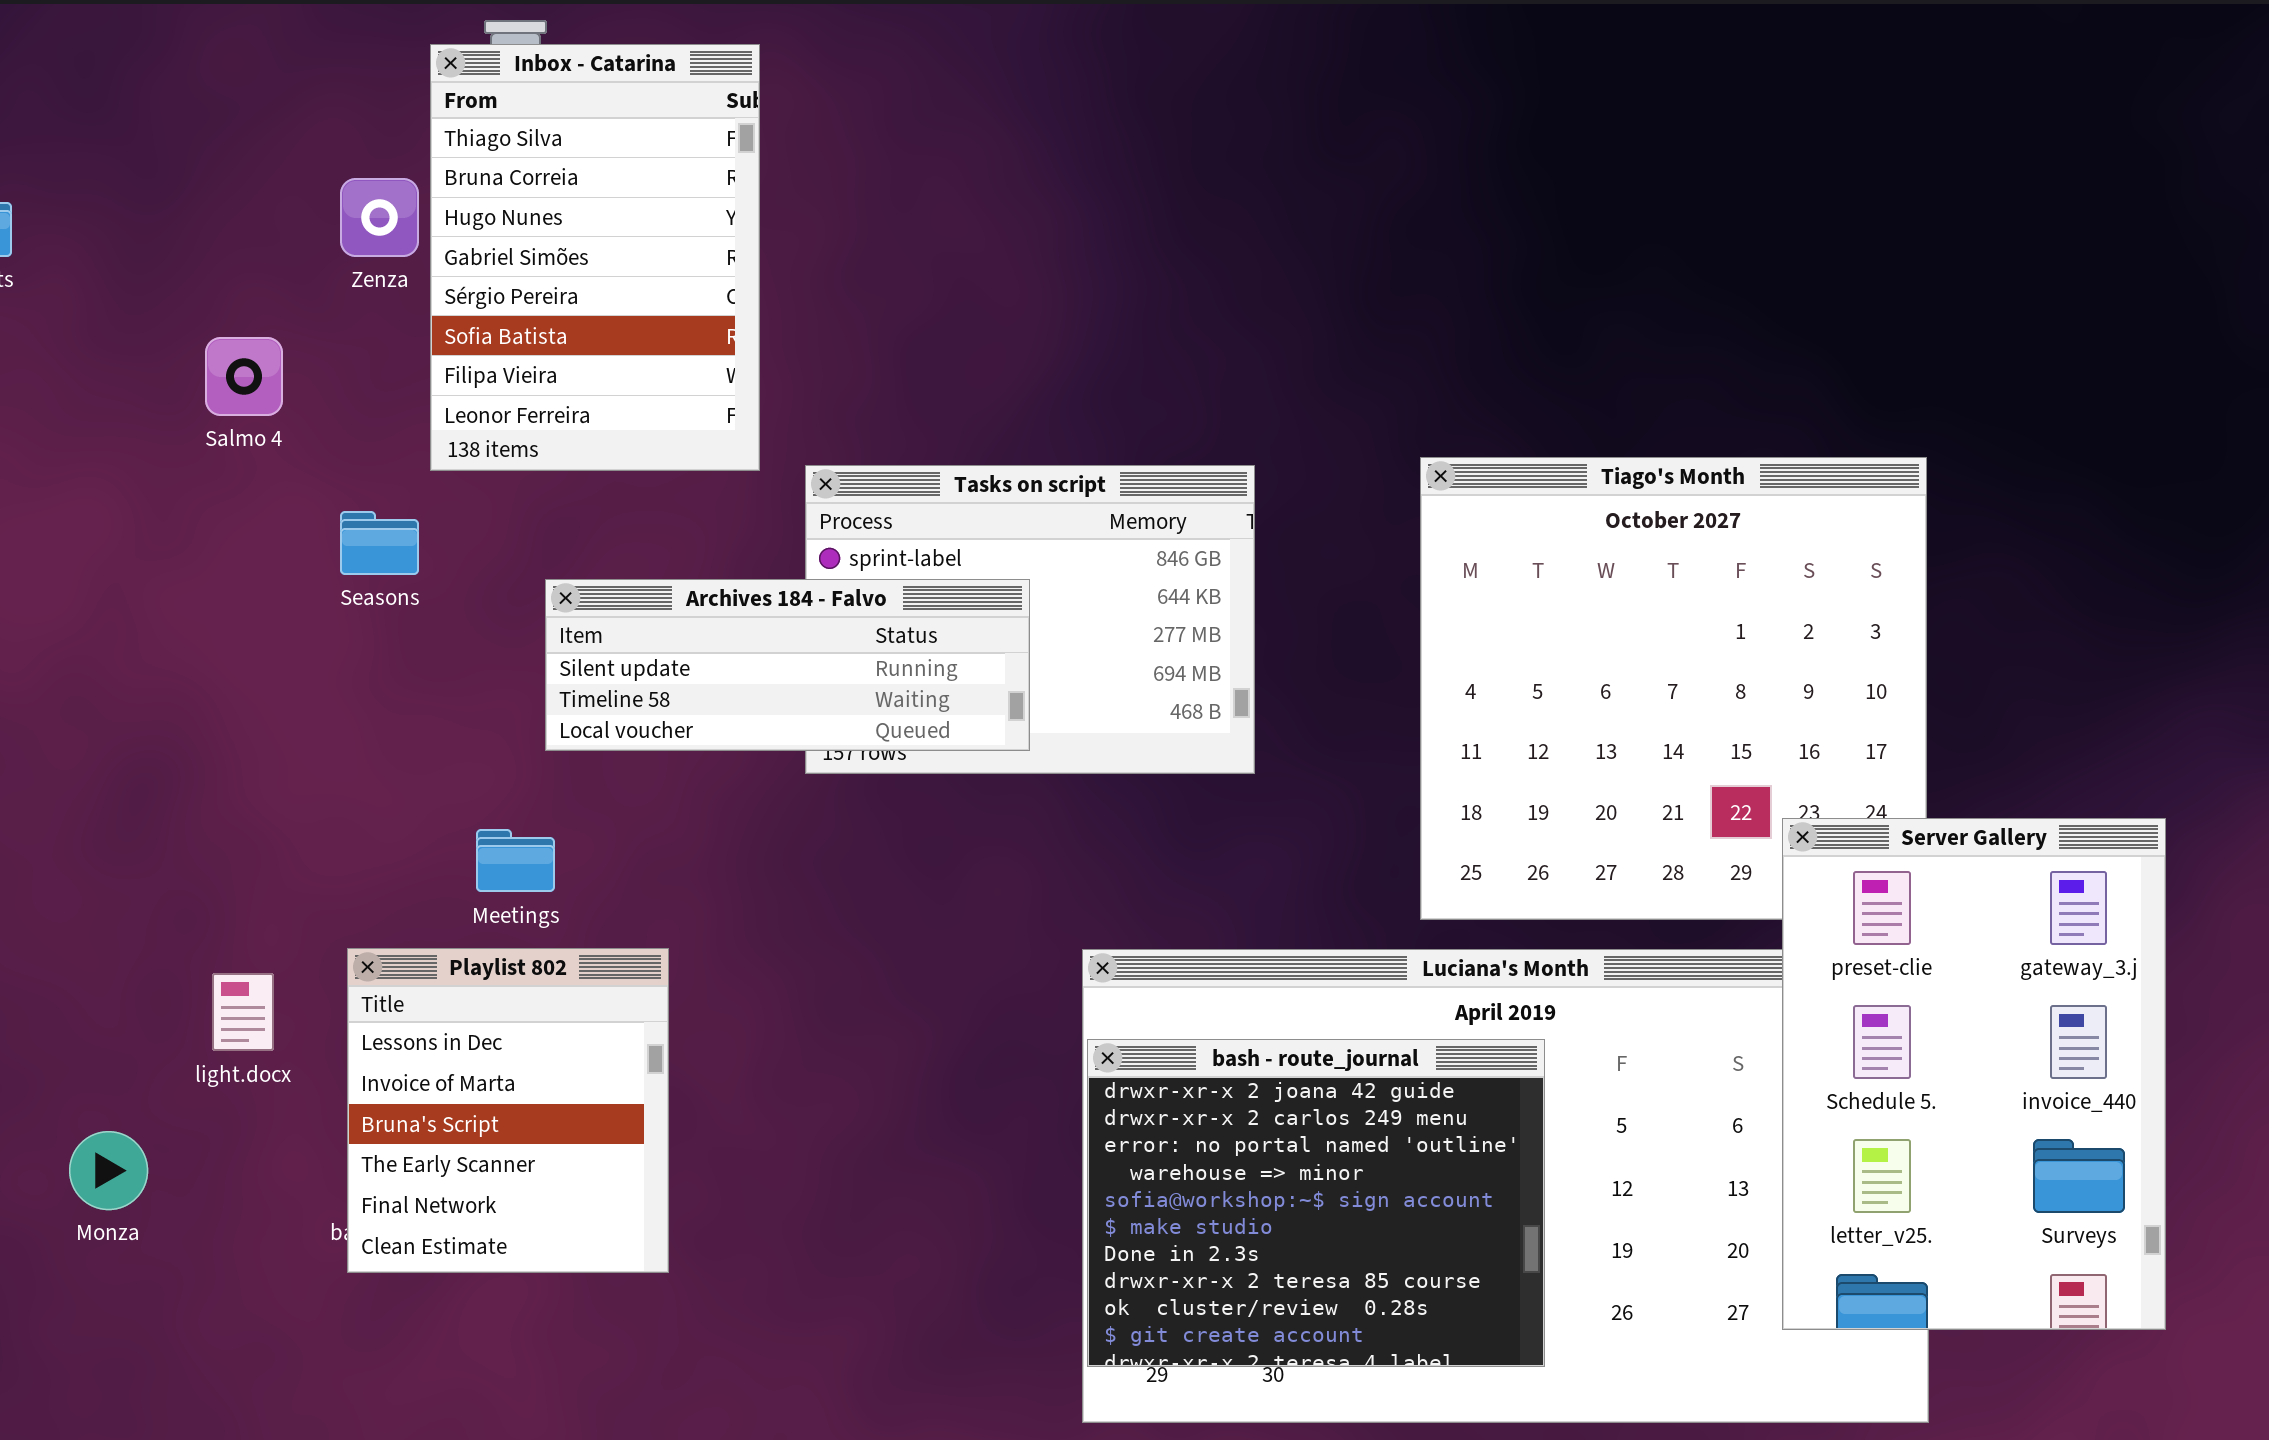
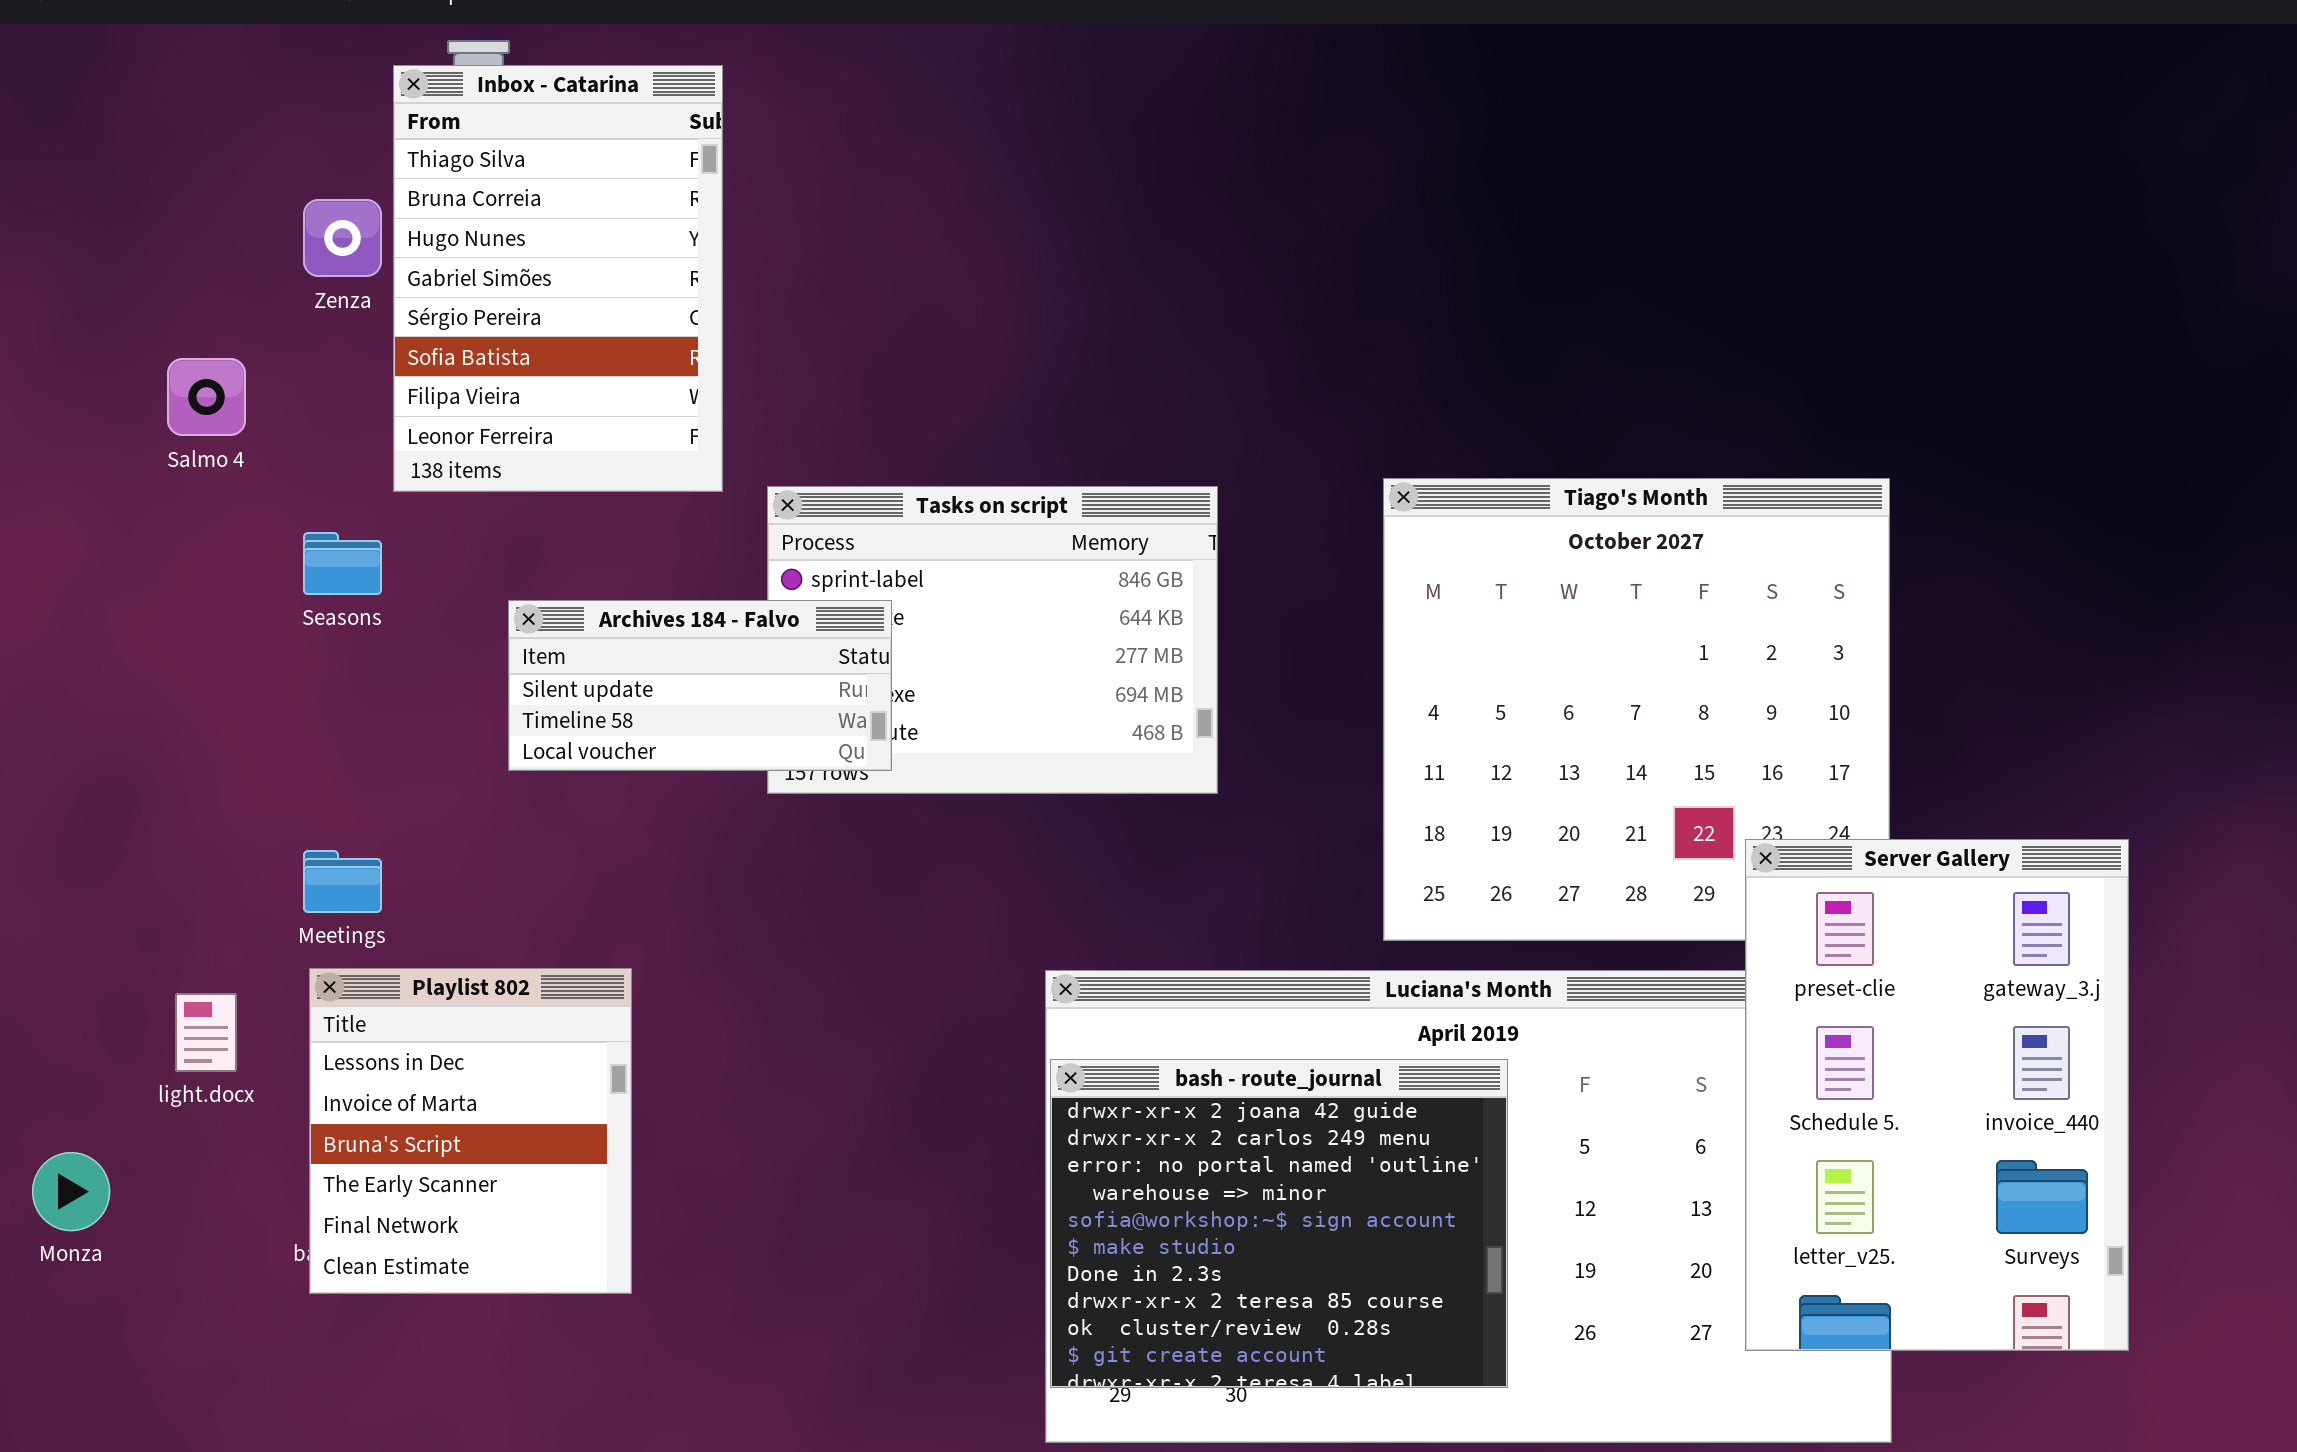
Archives 184 - Falvo: [545,579,1030,751] -> [508,600,892,771], resized
Meetings: [476,829,555,892] -> [303,850,382,913], moved

